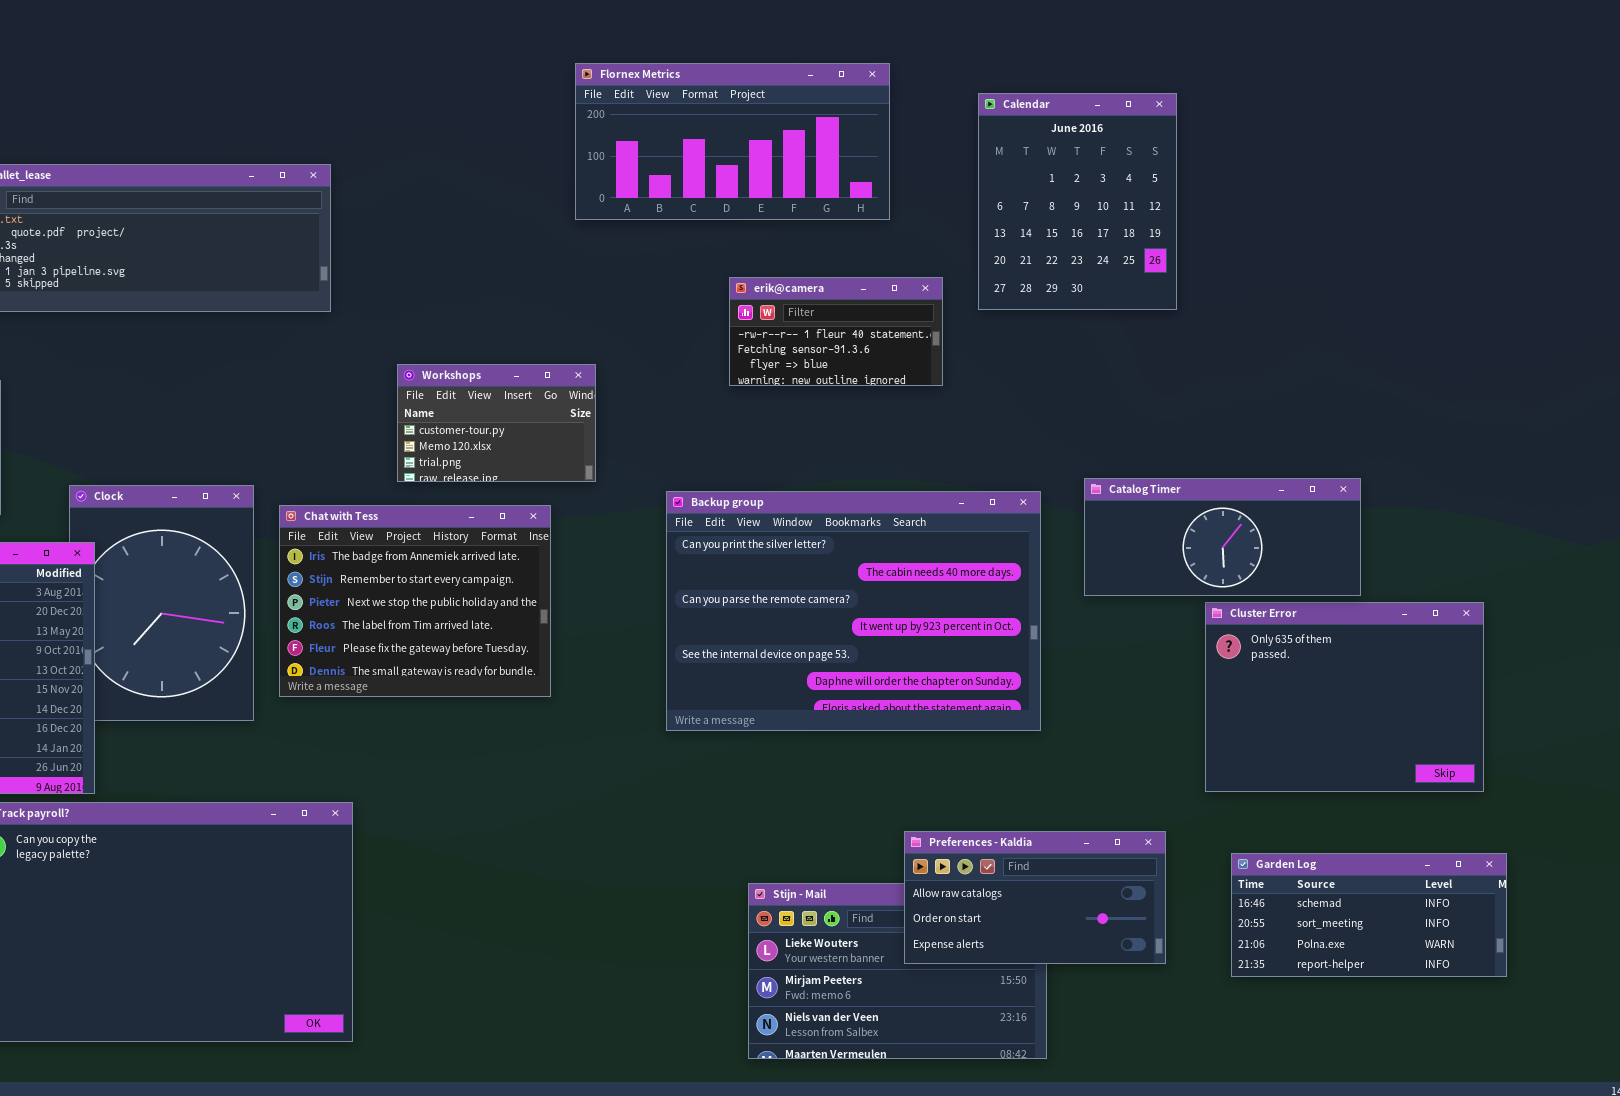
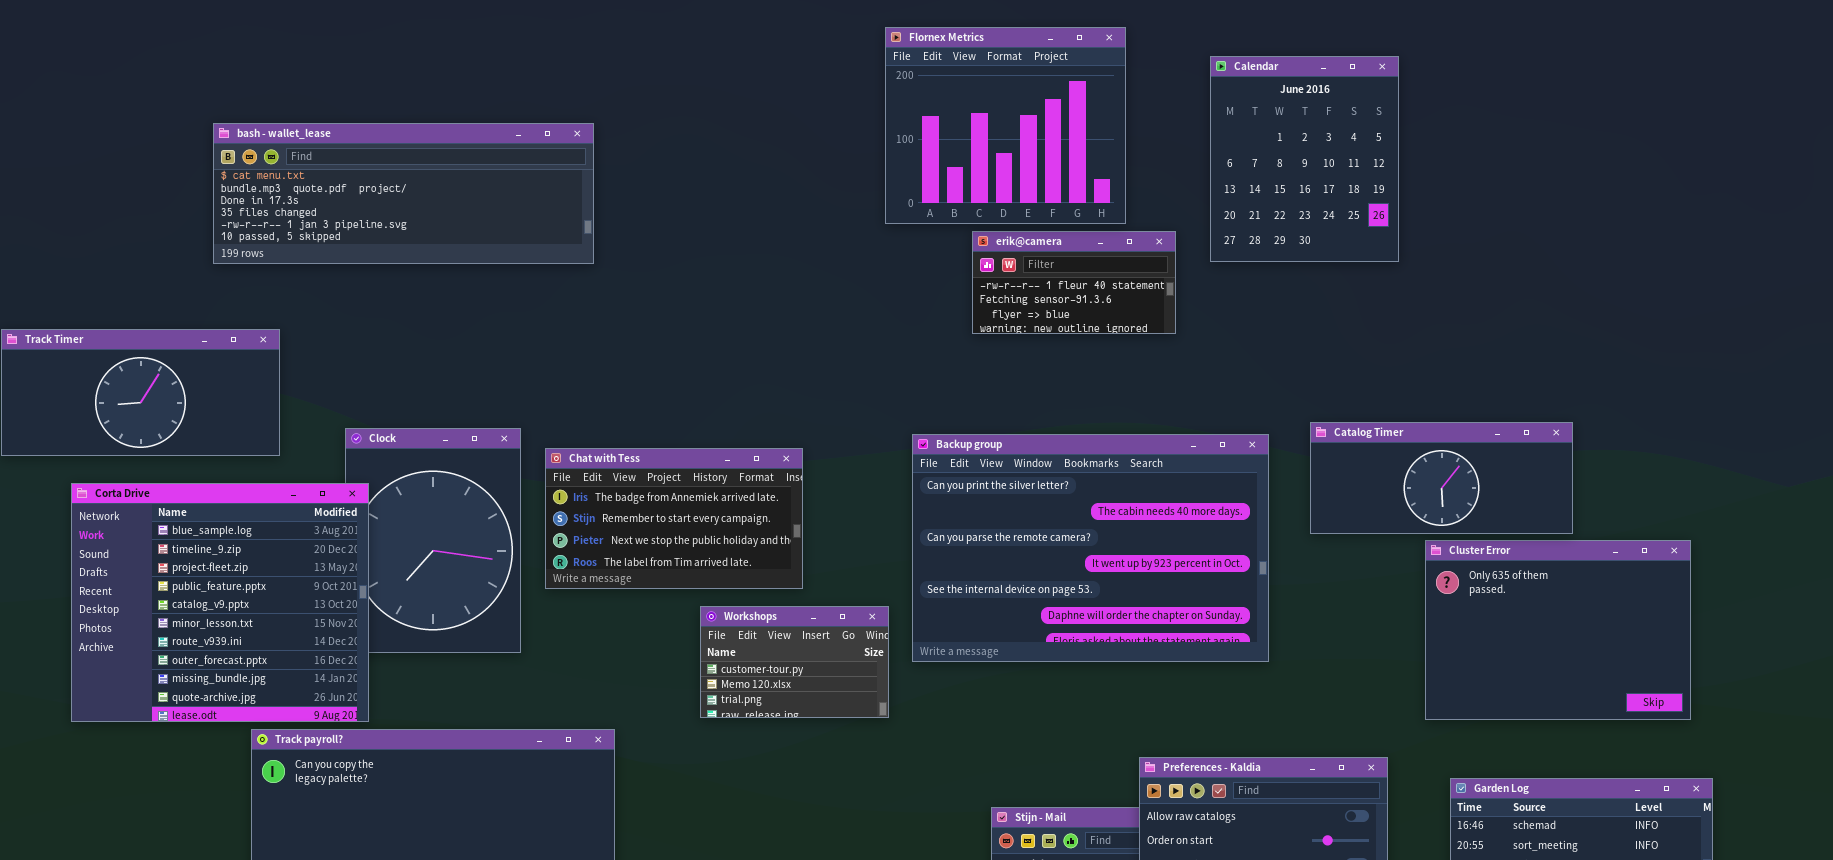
Flornex Metrics: [575,63,890,220] -> [885,27,1126,224], resized
Workshops: [397,364,596,482] -> [700,606,889,718], moved
Chat with Tess: [279,505,551,697] -> [545,448,803,589], resized

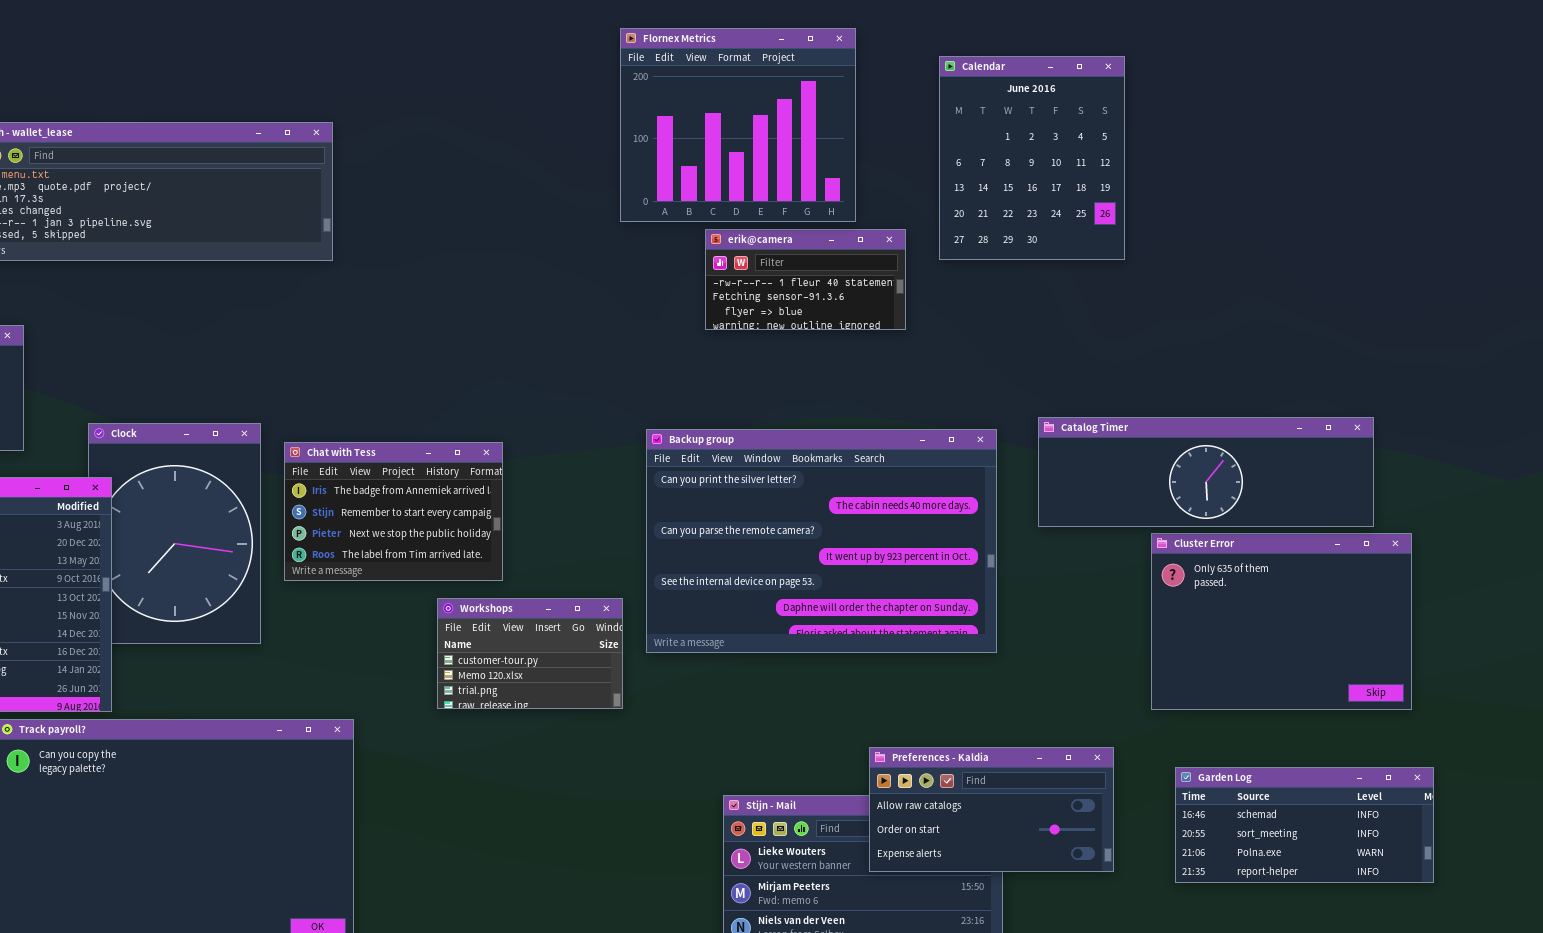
Catalog Timer: [1310,422,1573,534] -> [1038,417,1374,527], resized
Chat with Tess: [545,448,803,589] -> [284,442,503,581], resized

